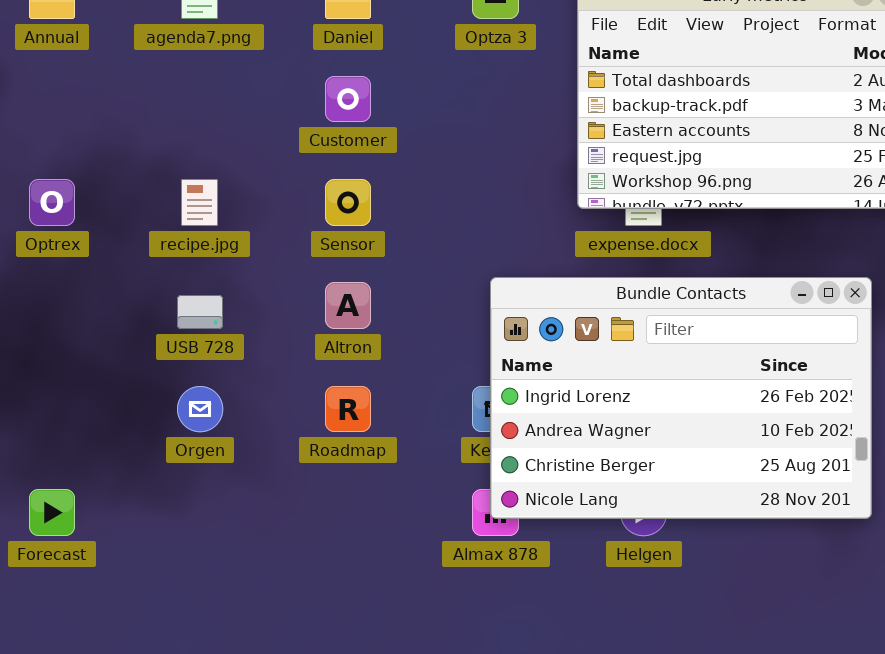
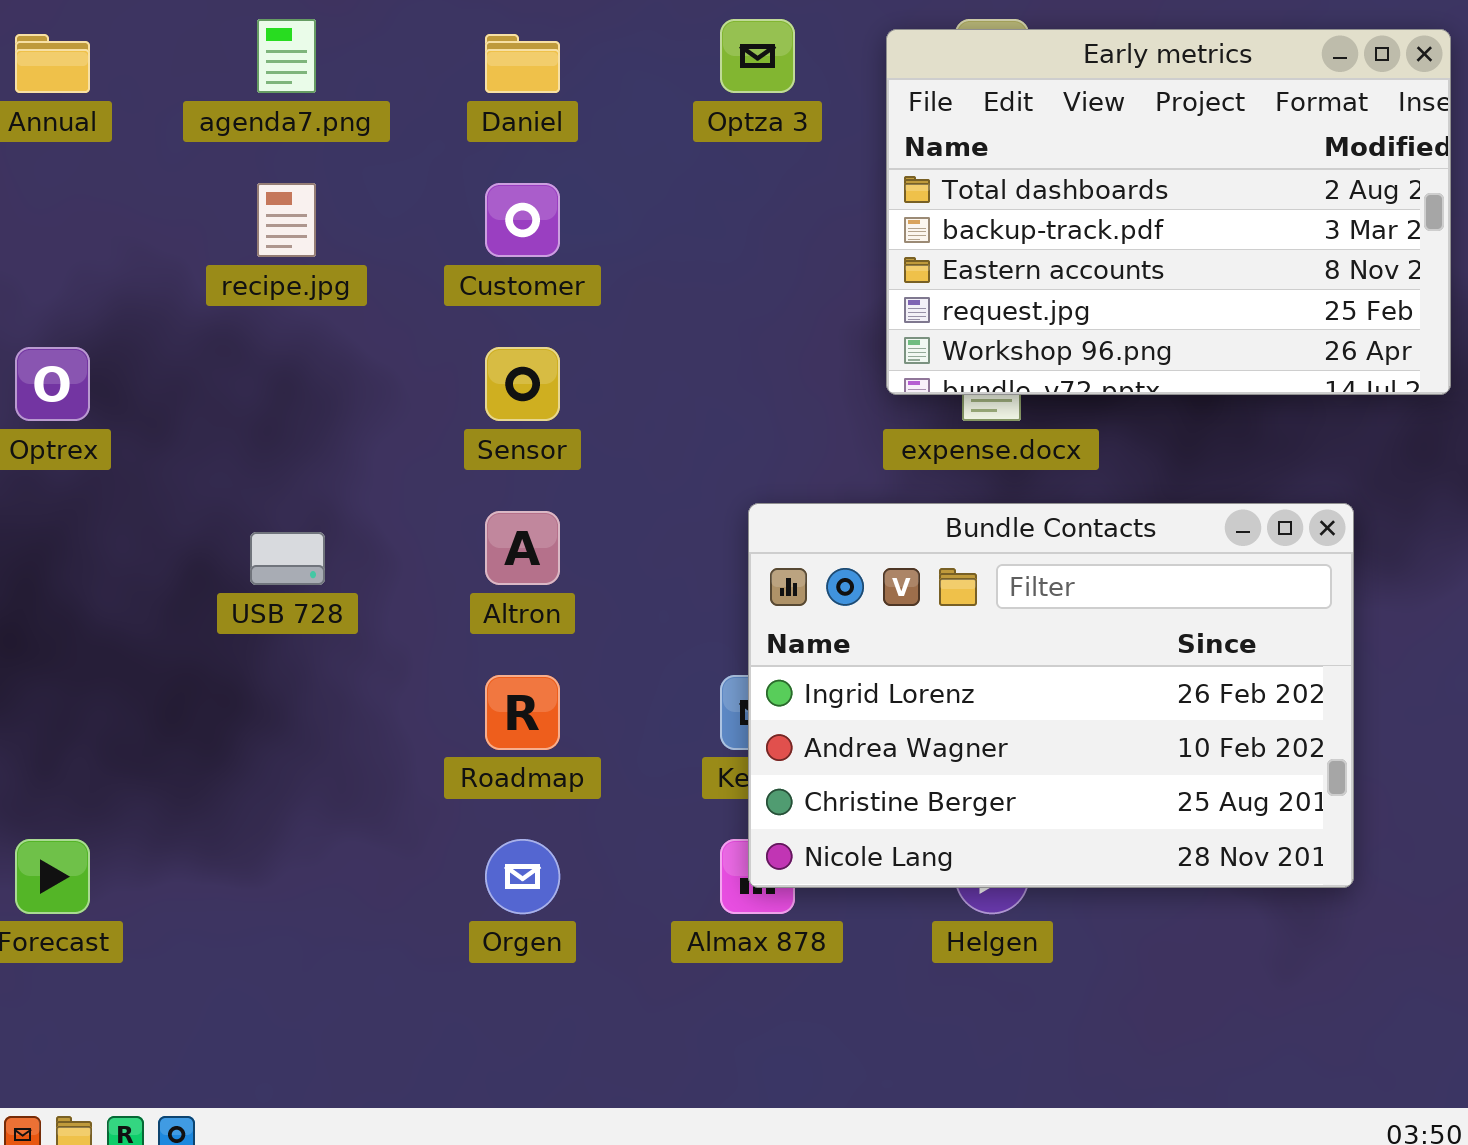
recipe.jpg: [181,179,218,226] -> [257,183,316,257], moved
Orgen: [177,386,223,432] -> [485,839,560,914], moved

